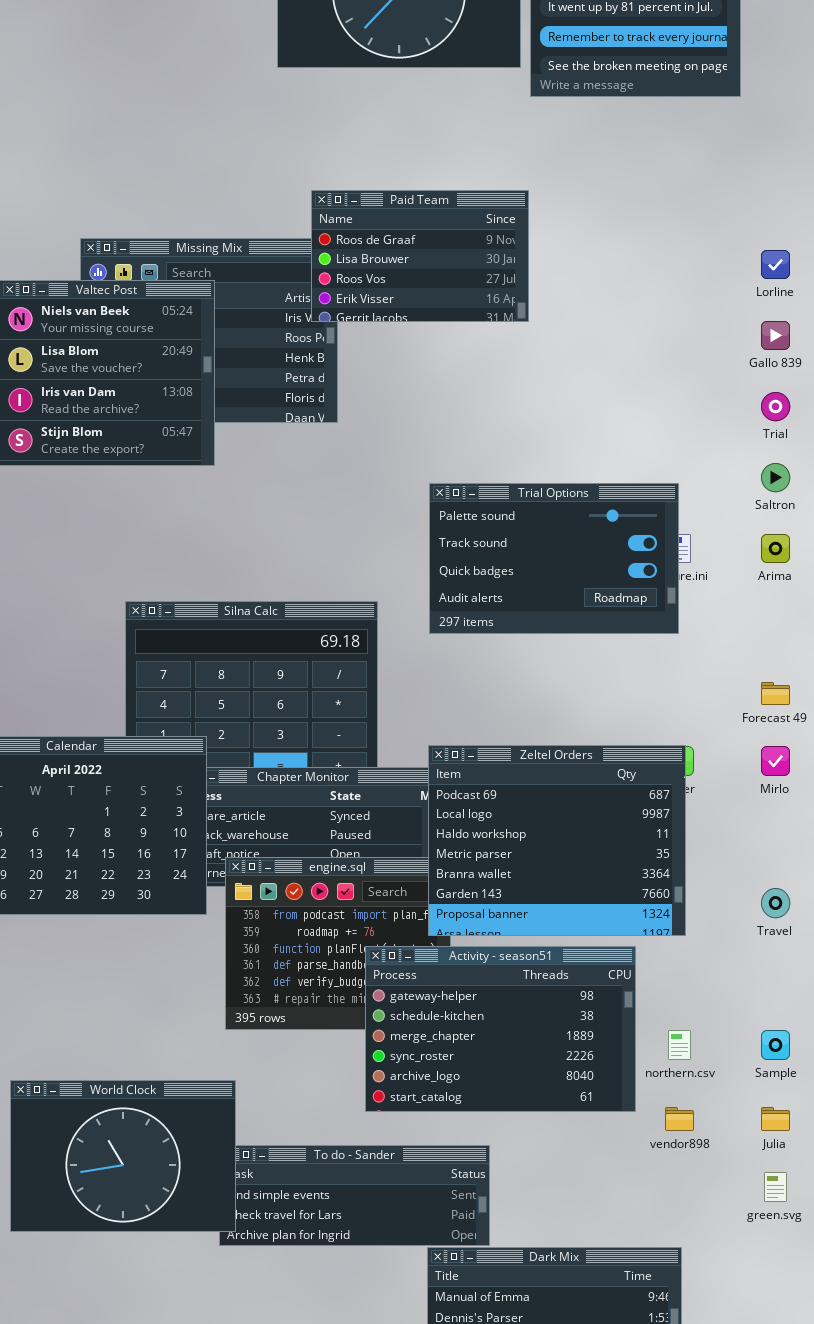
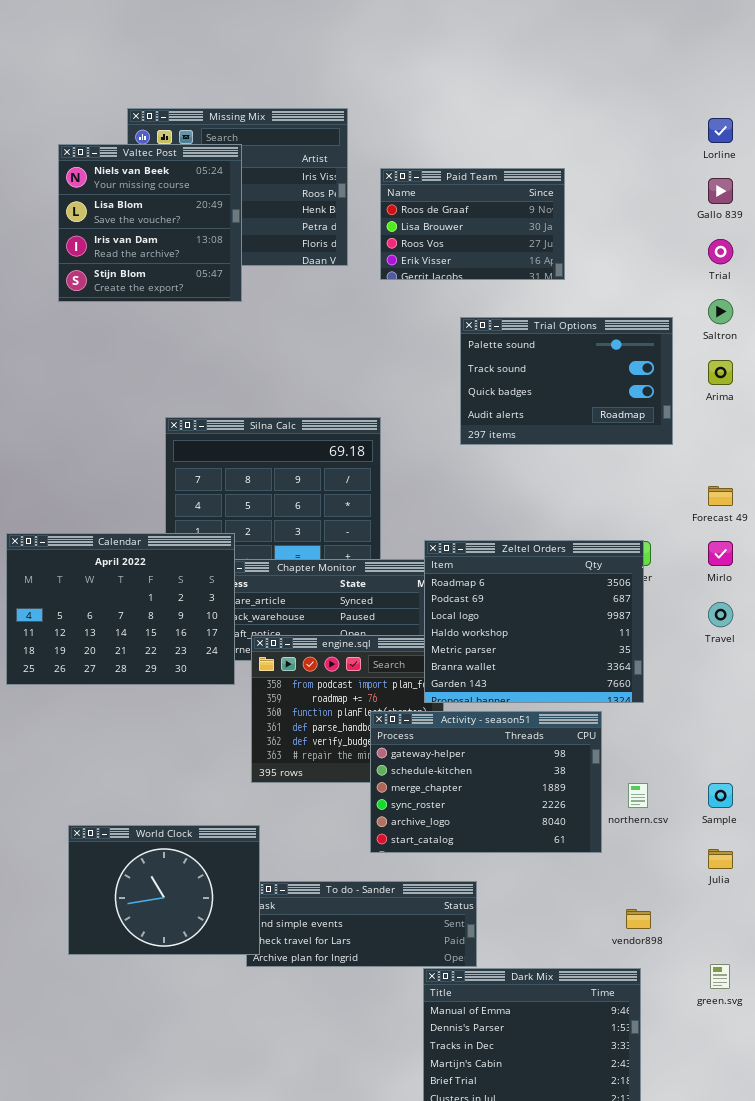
Paid Team: [311,190,529,322] -> [380,168,565,280], moved
Trial Options: [429,483,679,634] -> [460,317,673,445], moved
Zeltel Orders: [428,745,686,936] -> [424,540,644,703], scrolled up 1 row
Travel: [761,888,790,918] -> [708,602,733,627], moved
vendor898: [665,1107,694,1131] -> [626,909,651,929], moved
green.svg: [764,1172,787,1202] -> [710,964,730,989], moved

